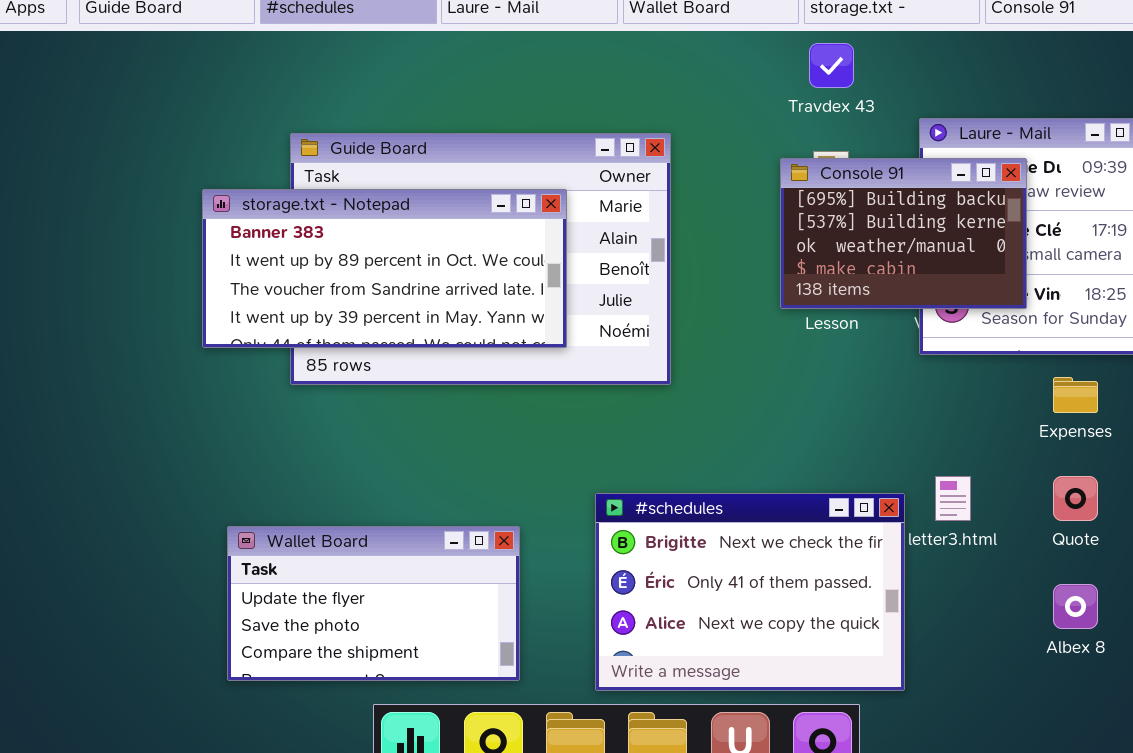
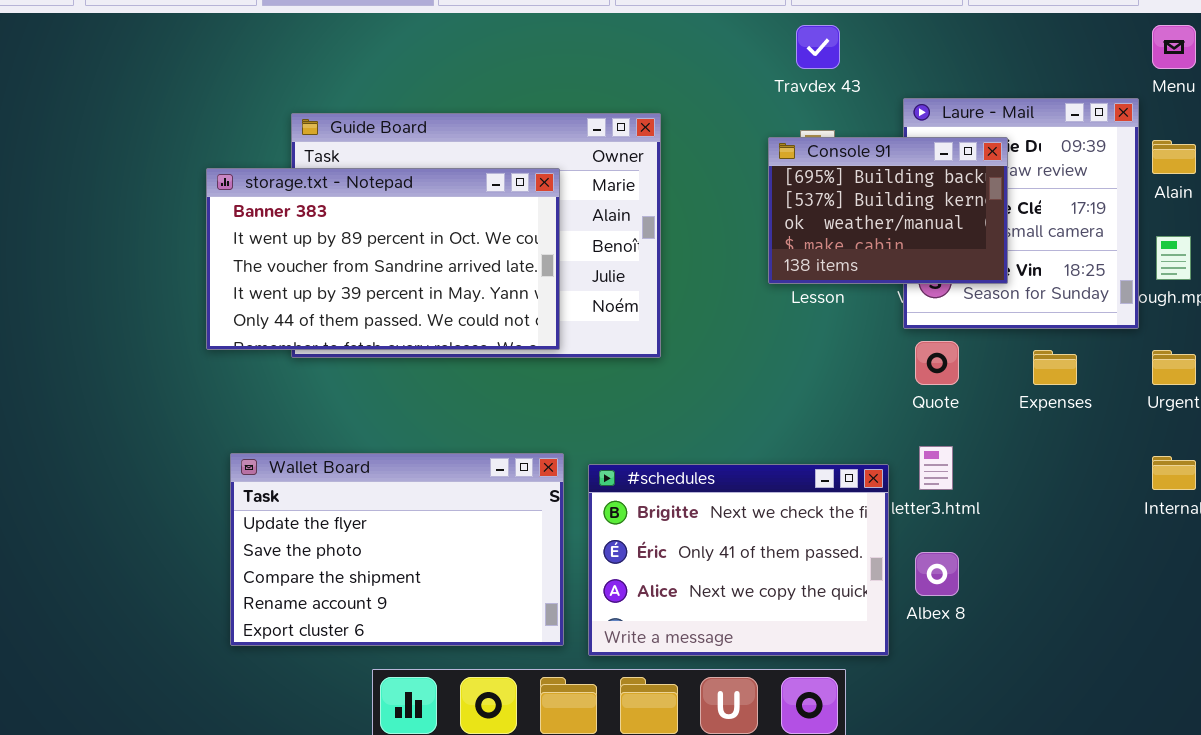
storage.txt - Notepad: [202,189,567,348] -> [206,168,560,350], resized
Quote: [1053,476,1098,521] -> [915,341,959,385], moved
Wallet Board: [227,526,520,681] -> [230,453,564,646], resized
Albex 8: [1053,584,1098,629] -> [915,552,959,596], moved

